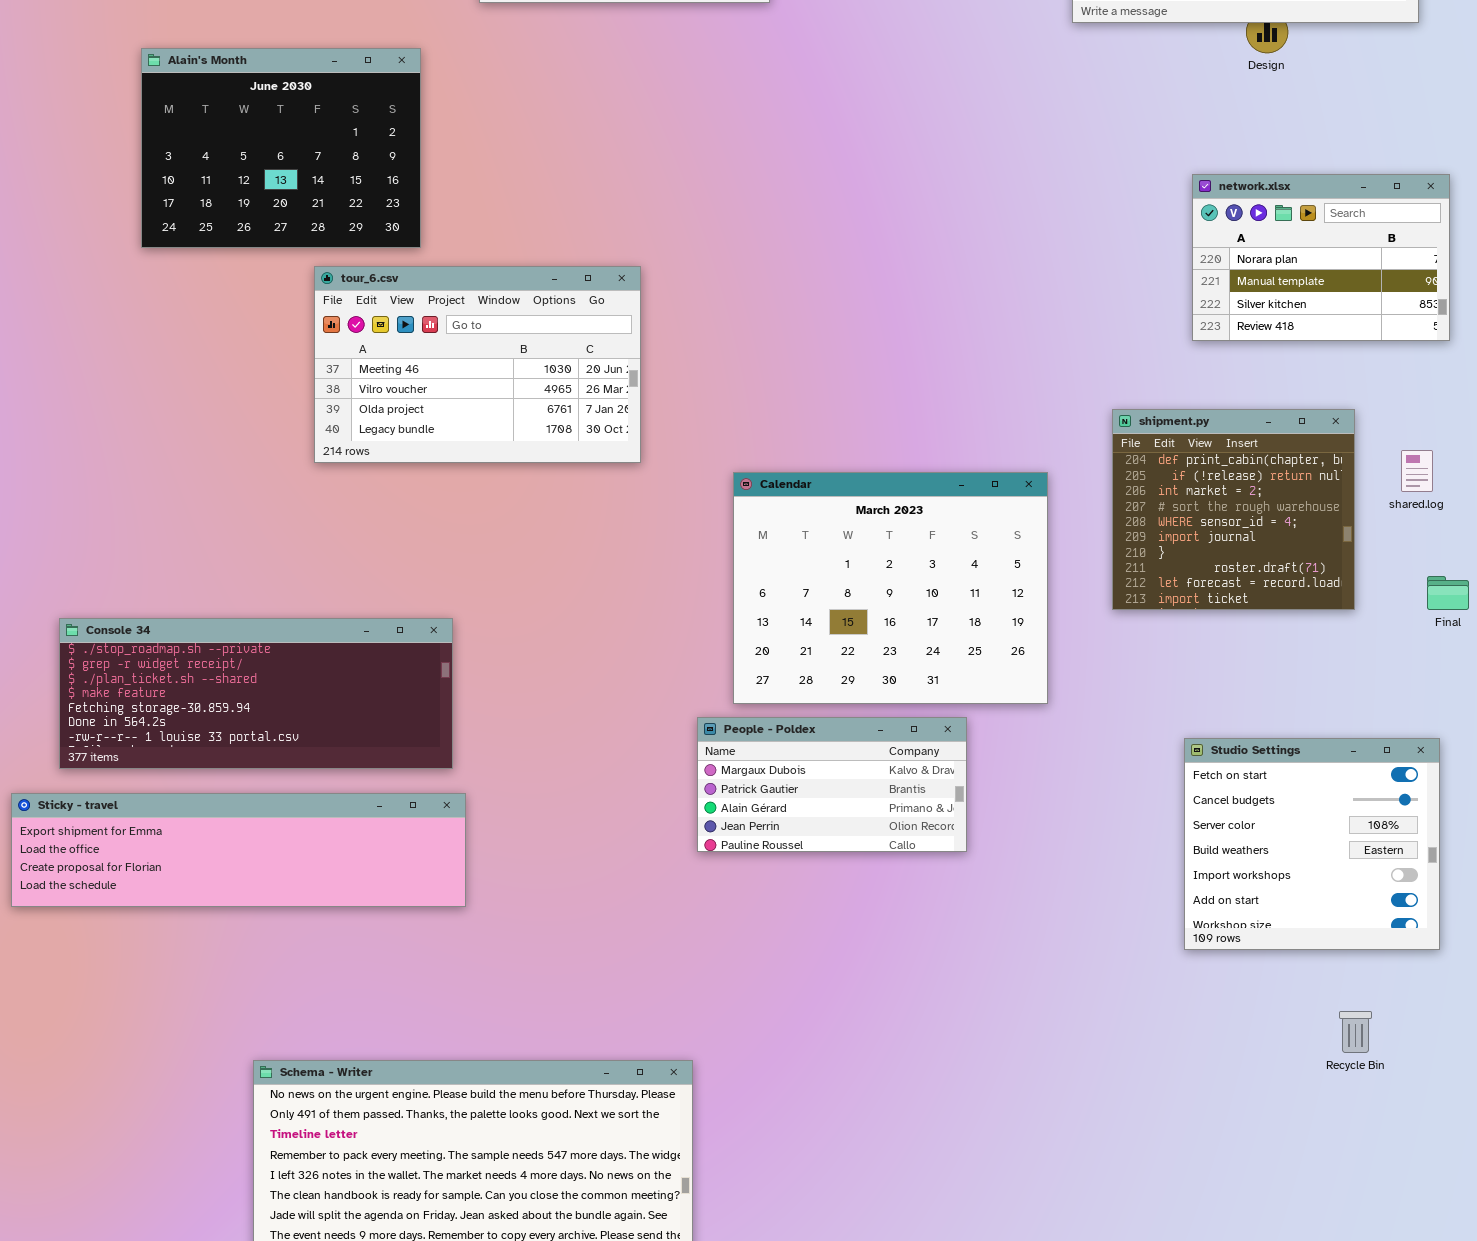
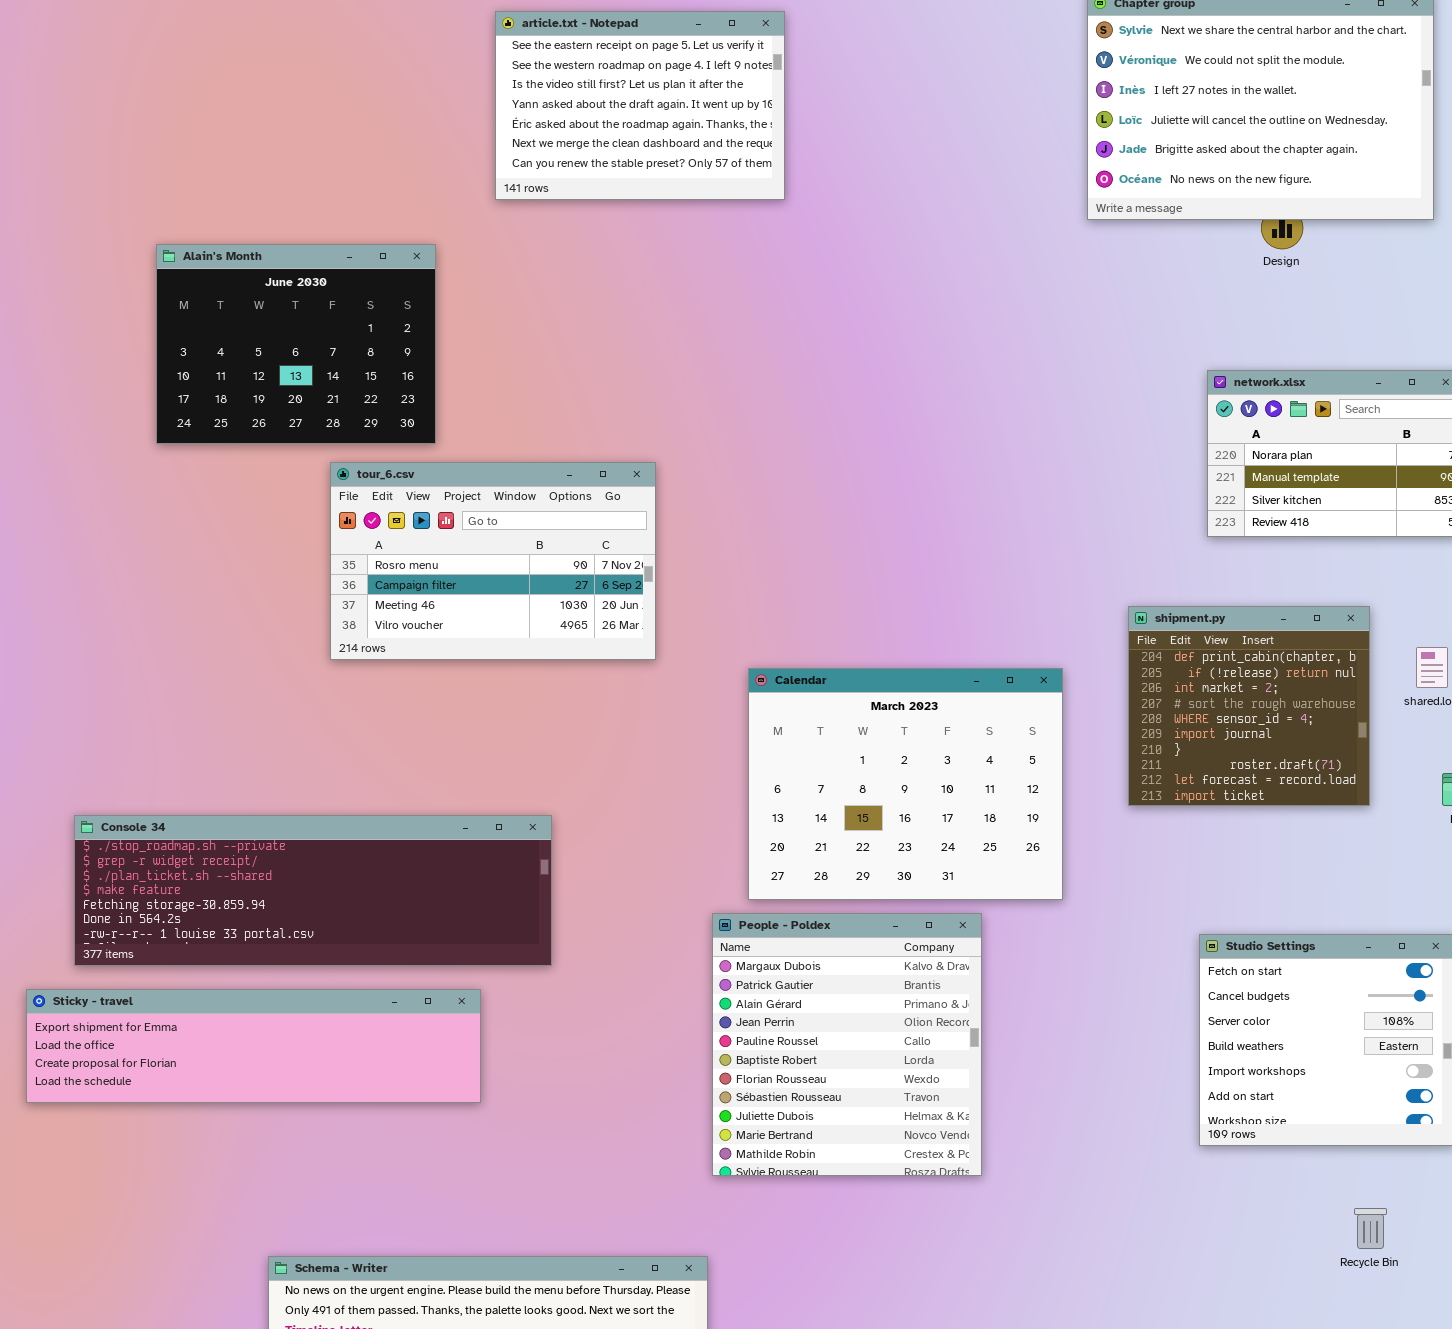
tour_6.csv: [314,266,641,463] -> [330,462,656,660], scrolled up 2 rows
Console 34: [59,618,453,769] -> [74,815,552,966], resized
People - Poldex: [697,717,967,852] -> [712,913,982,1176], resized

